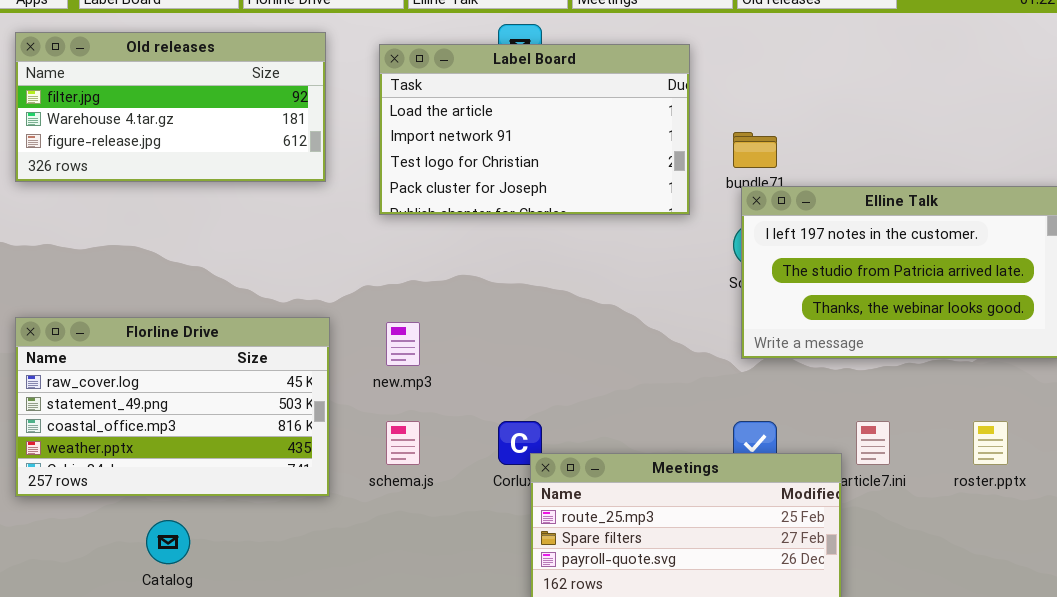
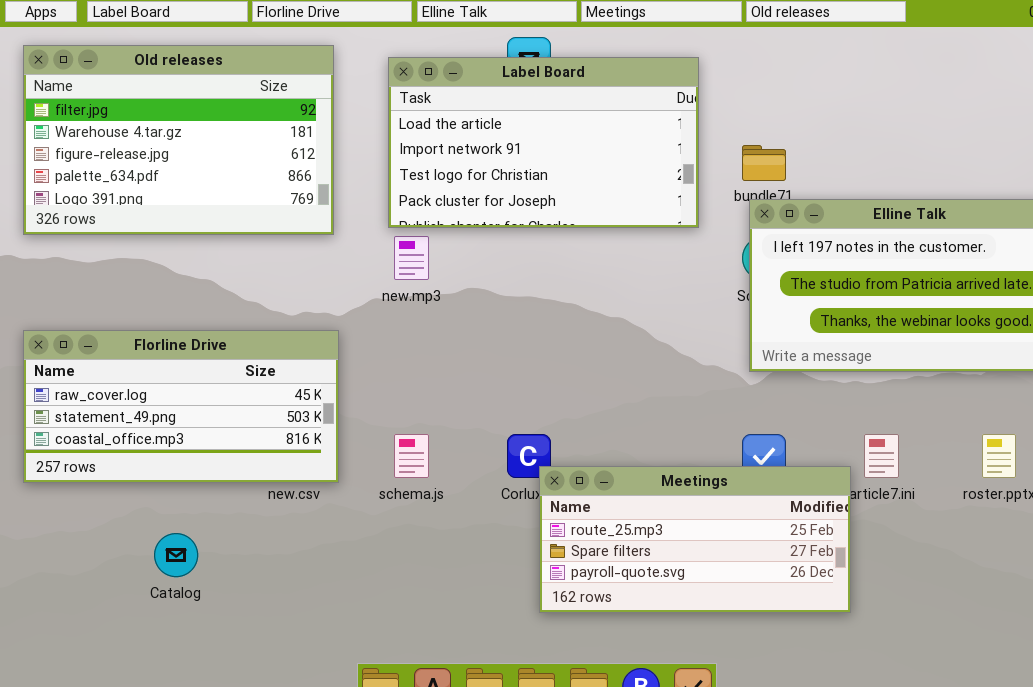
Old releases: [15,32,326,182] -> [23,45,334,235], resized
Florline Drive: [15,317,330,497] -> [23,330,339,483], resized
new.mp3: [386,322,420,366] -> [394,236,429,280], moved

